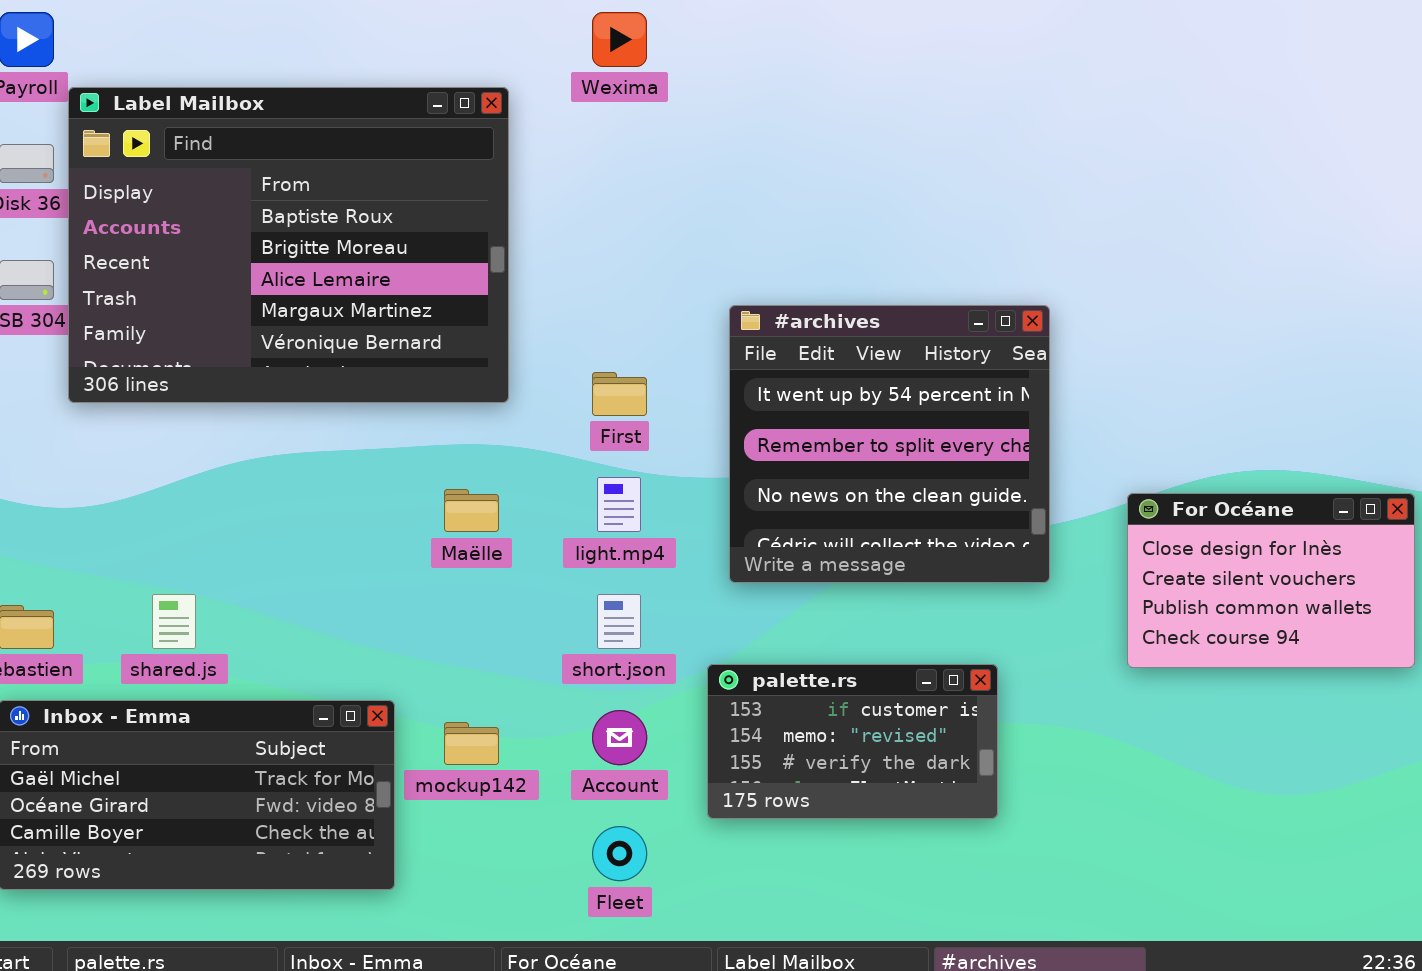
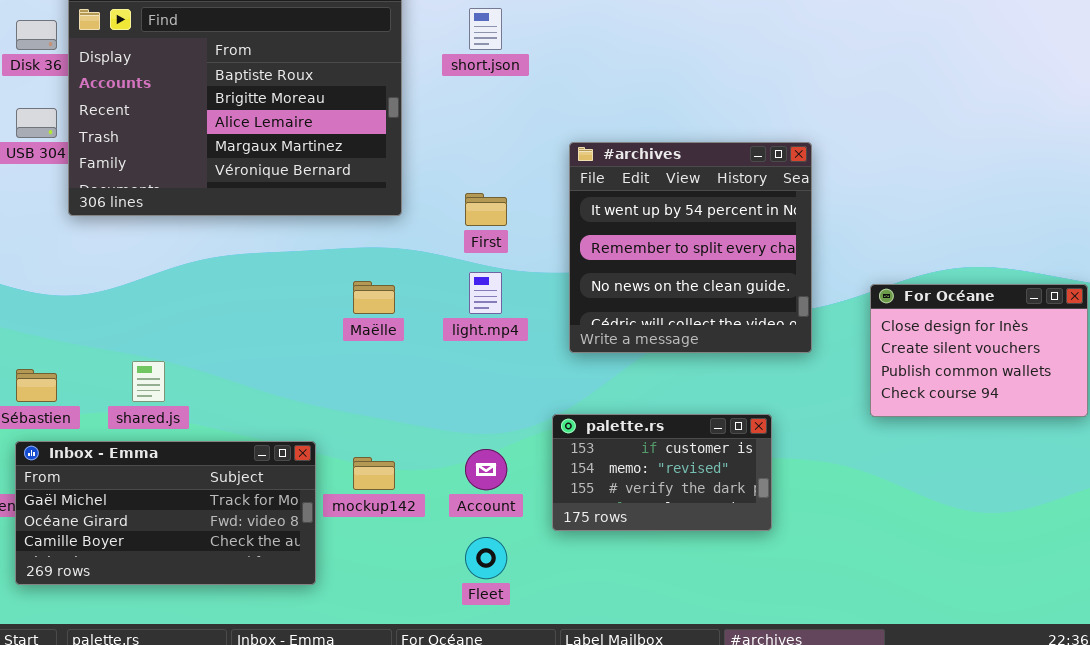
short.json: [597,594,641,649] -> [469,8,502,50], moved

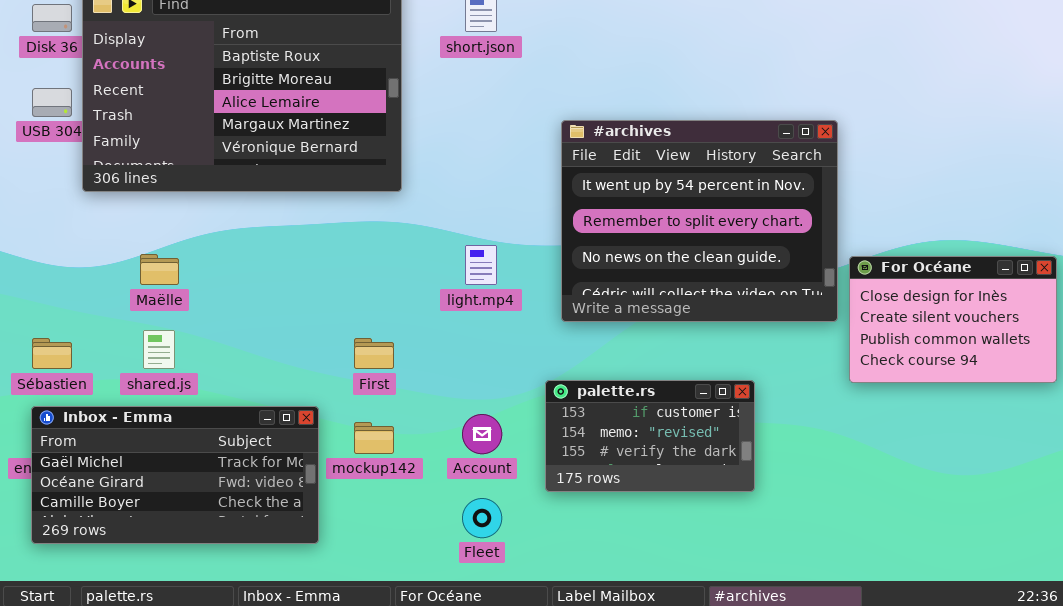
#archives: [569,142,812,353] -> [561,120,838,322], resized
First: [465,193,507,226] -> [354,338,394,369], moved
Maëlle: [353,281,395,314] -> [140,254,179,285], moved

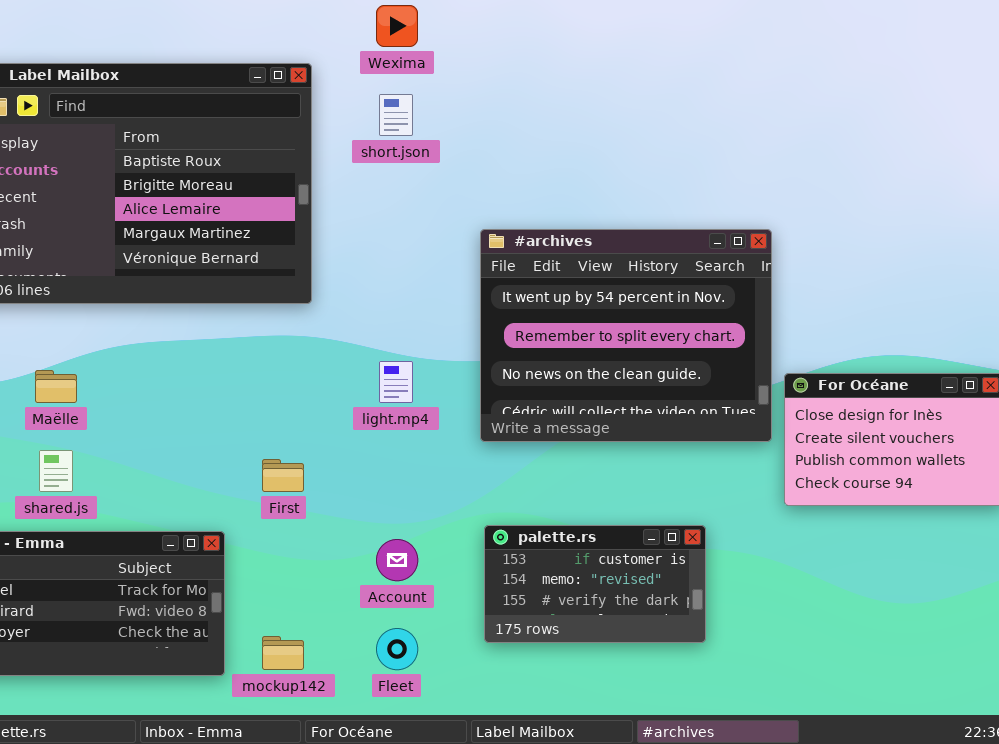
palette.rs: [545,380,755,492] -> [484,525,706,643], moved
mockup142: [354,422,394,454] -> [262,636,304,670], moved

